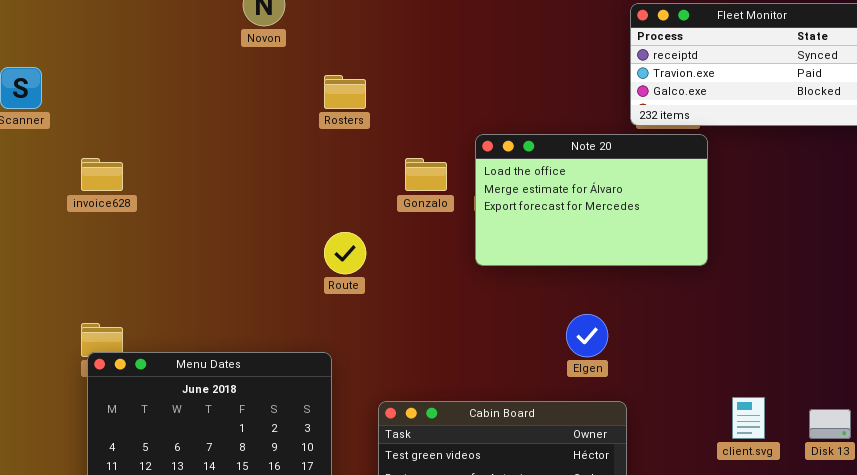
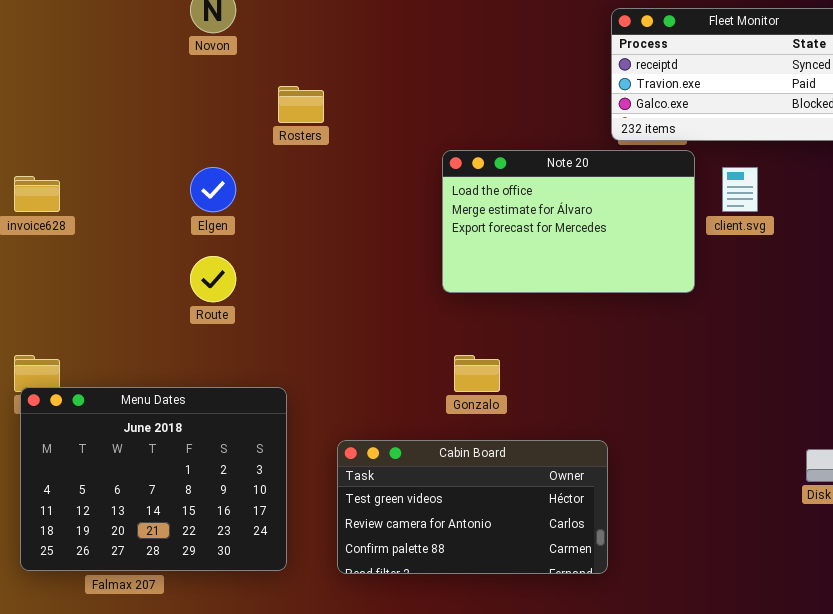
Gonzalo: [405,158,447,191] -> [454,355,500,392], moved
Route: [324,232,366,274] -> [190,256,236,302], moved
Elgen: [566,314,608,357] -> [190,167,236,212], moved
client.svg: [732,397,765,439] -> [722,167,758,212], moved

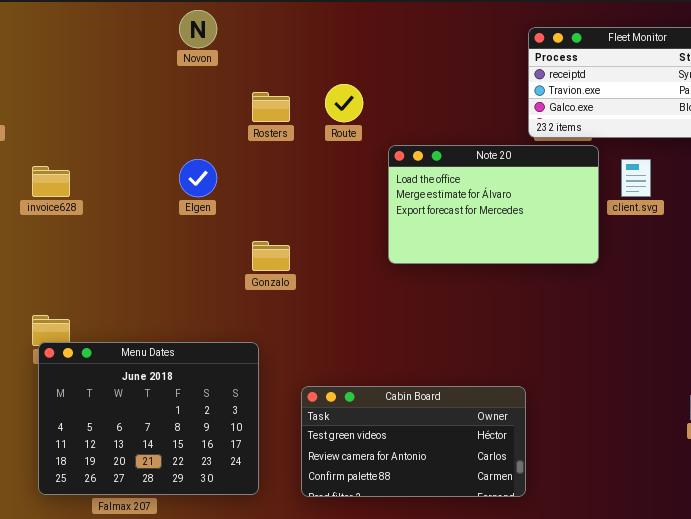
Route: [190,256,236,302] -> [325,84,363,122], moved
Gonzalo: [454,355,500,392] -> [252,241,290,271], moved

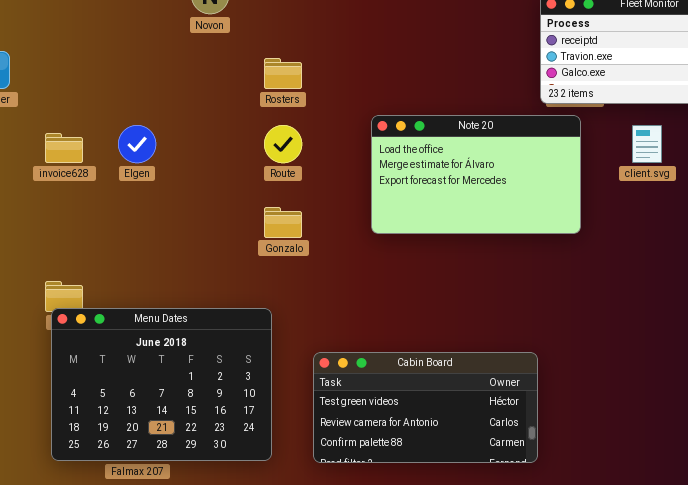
Route: [325,84,363,122] -> [264,125,302,163], moved
Note 20: [388,145,599,264] -> [371,115,581,234], moved
Elgen: [179,159,217,197] -> [118,125,156,163], moved

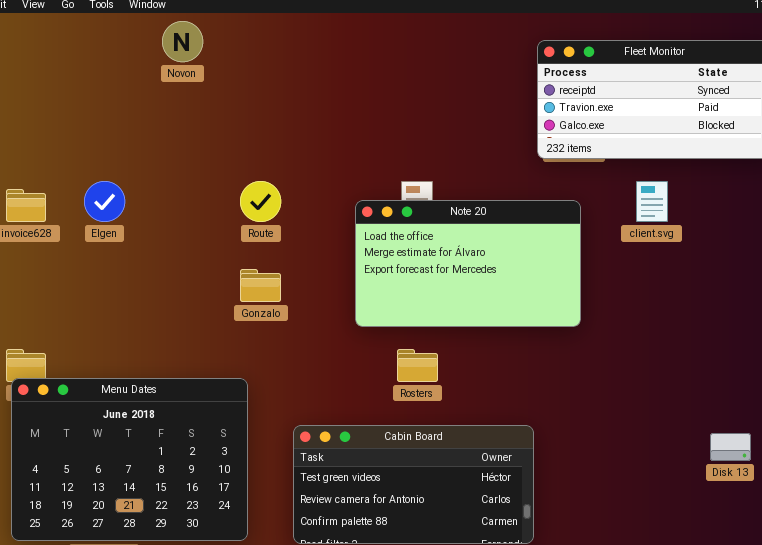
Rosters: [264,58,302,89] -> [397,349,438,382], moved
Note 20: [371,115,581,234] -> [355,200,581,327], moved

